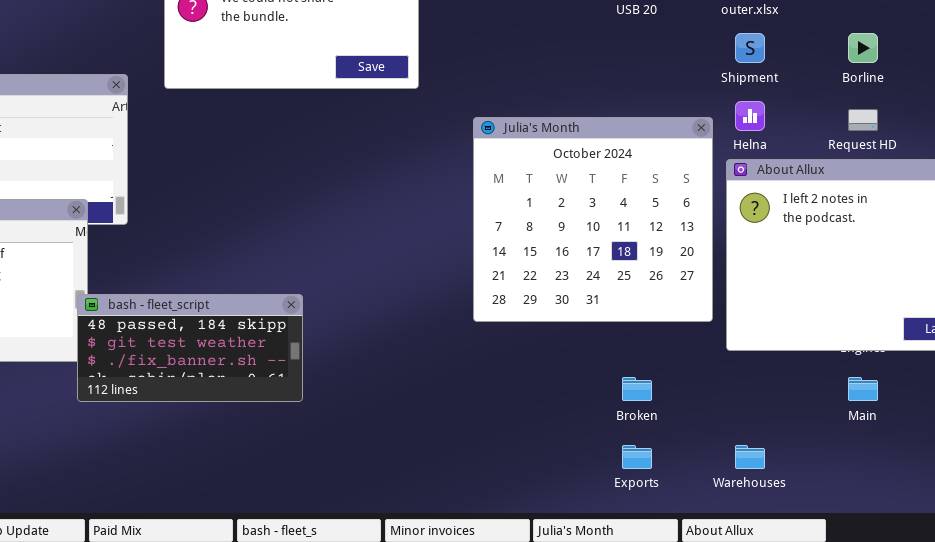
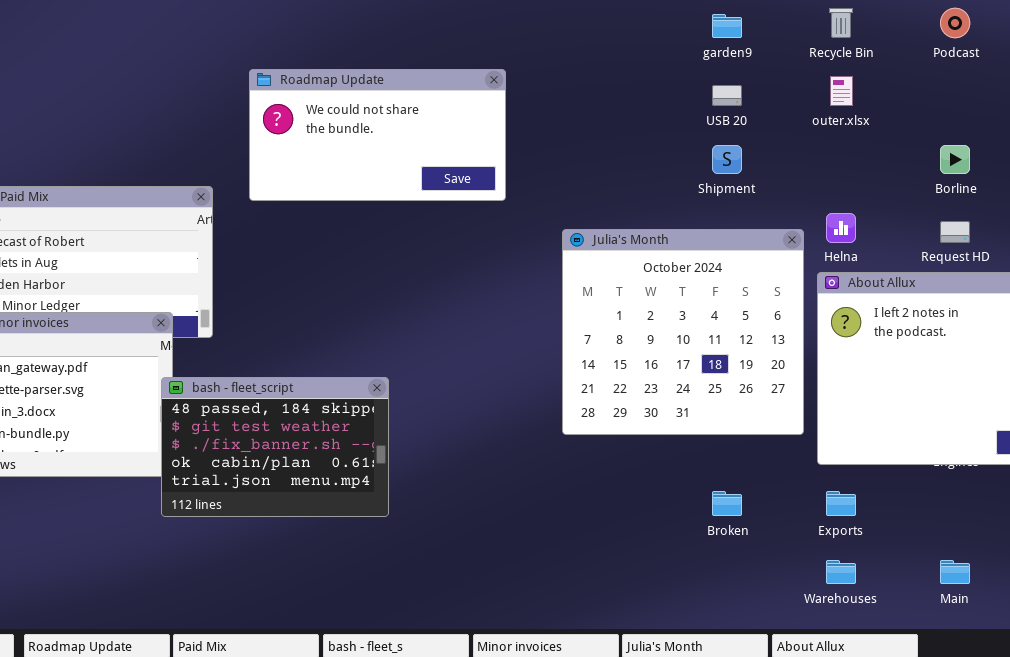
Shipment: [735,33,765,63] -> [712,145,742,174], moved
bash - fleet_script: [77,294,303,402] -> [161,377,389,517], resized
Main: [848,377,878,401] -> [940,560,970,584], moved
Exports: [622,445,652,469] -> [826,491,856,516], moved

